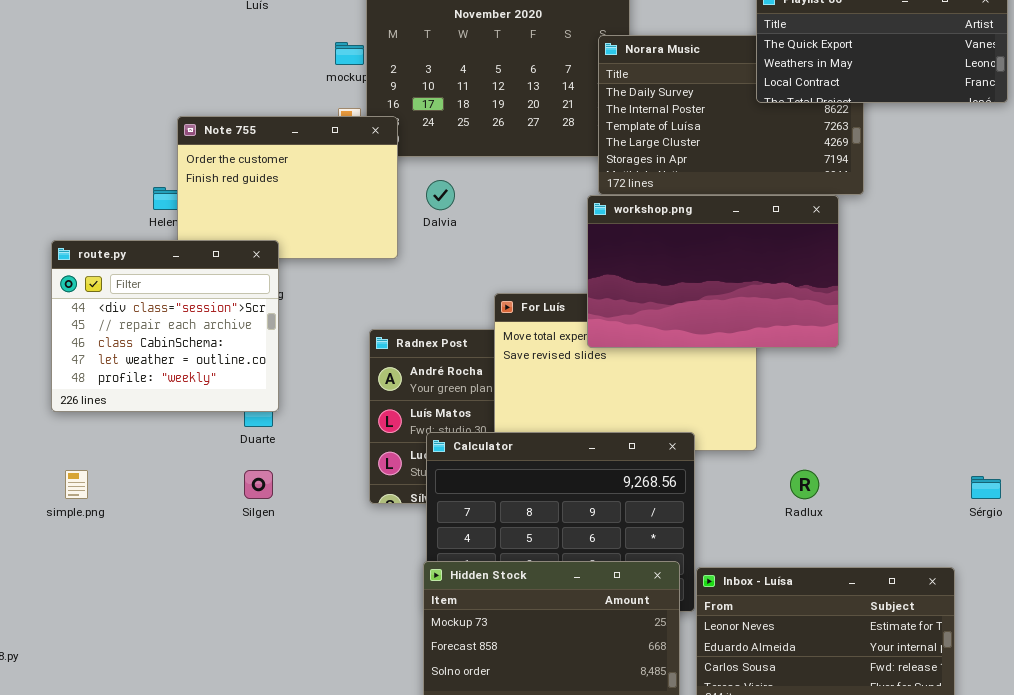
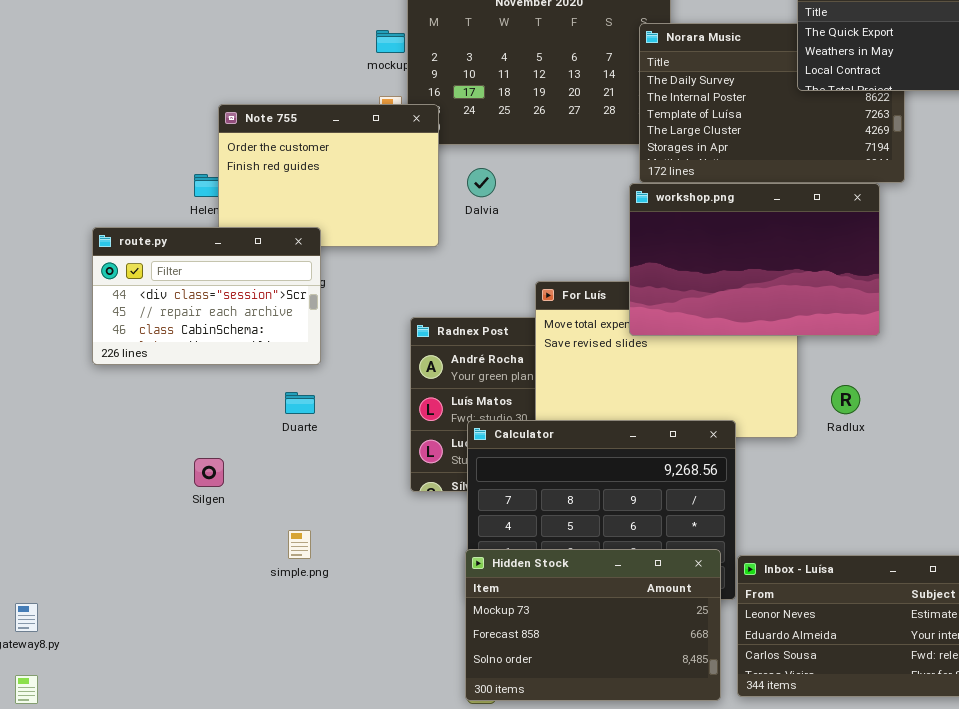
route.py: [51,240,279,412] -> [92,227,321,365], resized
simple.png: [65,470,88,499] -> [288,530,311,559], moved
Silgen: [244,470,273,499] -> [194,458,224,487], moved
Radlux: [790,470,819,499] -> [831,385,860,414], moved

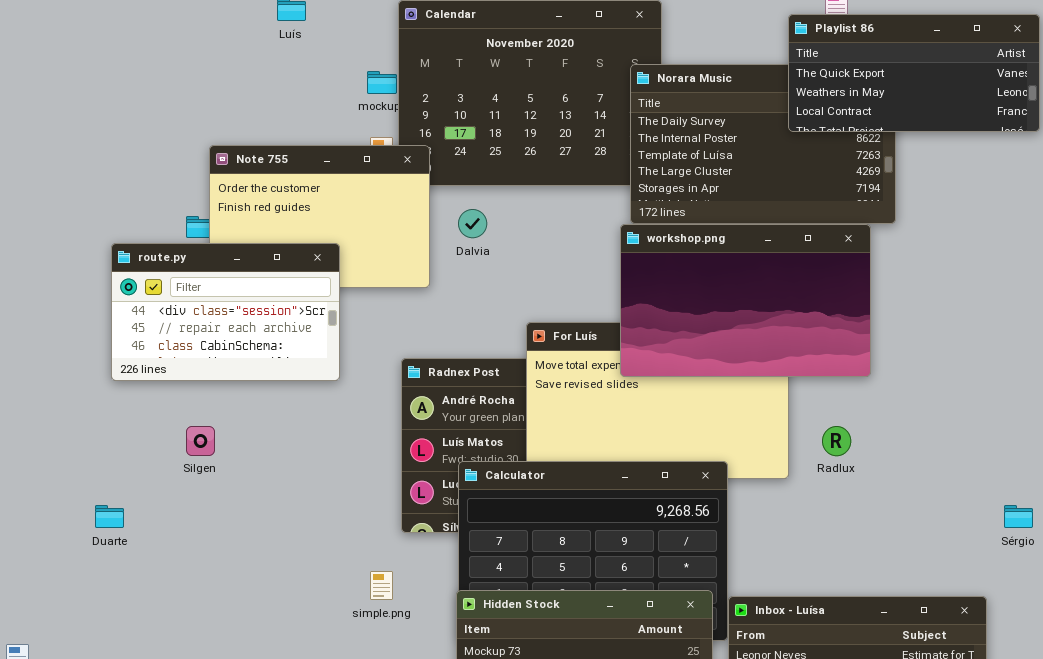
route.py: [92,227,321,365] -> [111,243,340,381], moved
Duarte: [285,392,315,414] -> [95,505,124,528], moved
Silgen: [194,458,224,487] -> [186,426,215,456], moved
simple.png: [288,530,311,559] -> [370,571,393,600], moved

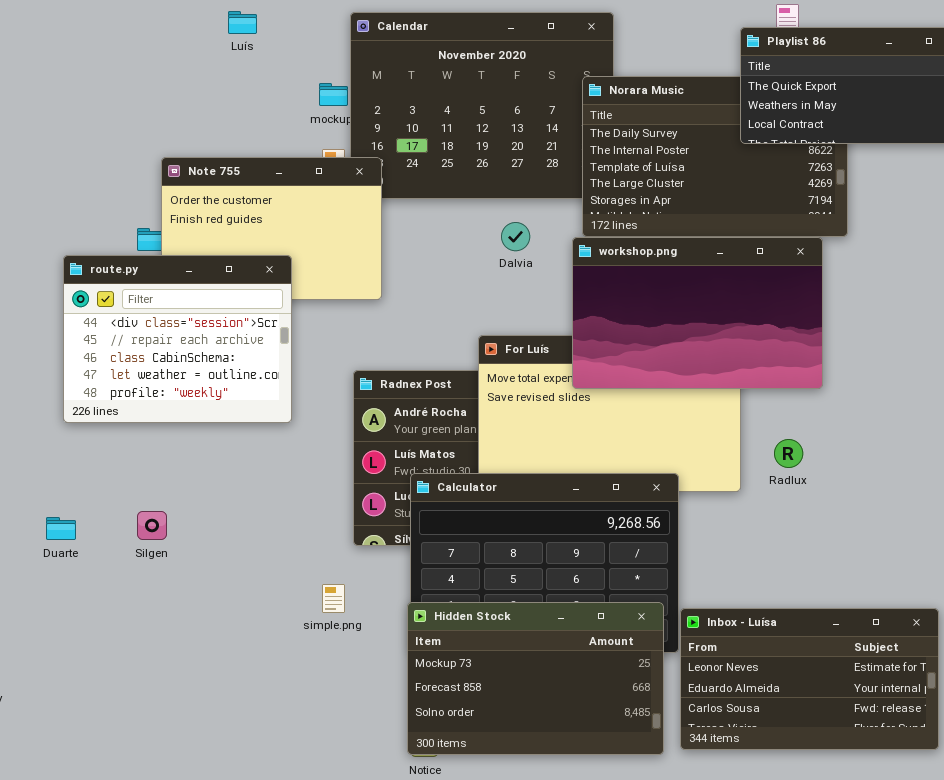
Dalvia: [458,209,487,238] -> [501,222,530,251], moved
route.py: [111,243,340,381] -> [63,255,292,423], resized
Silgen: [186,426,215,456] -> [137,511,167,540], moved

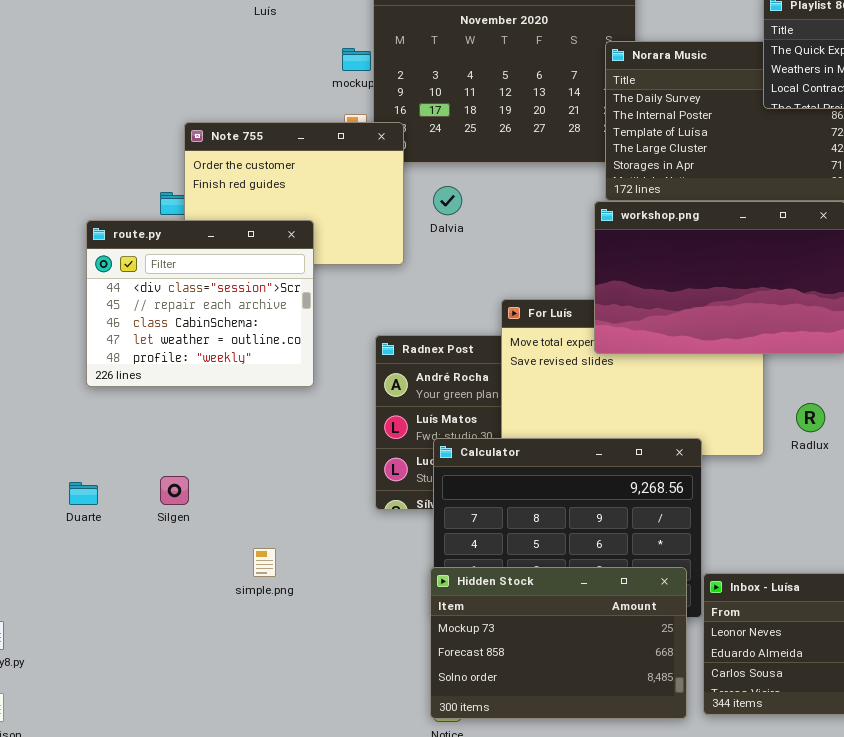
Dalvia: [501,222,530,251] -> [433,186,462,215], moved
simple.png: [322,584,345,613] -> [253,548,276,577], moved

